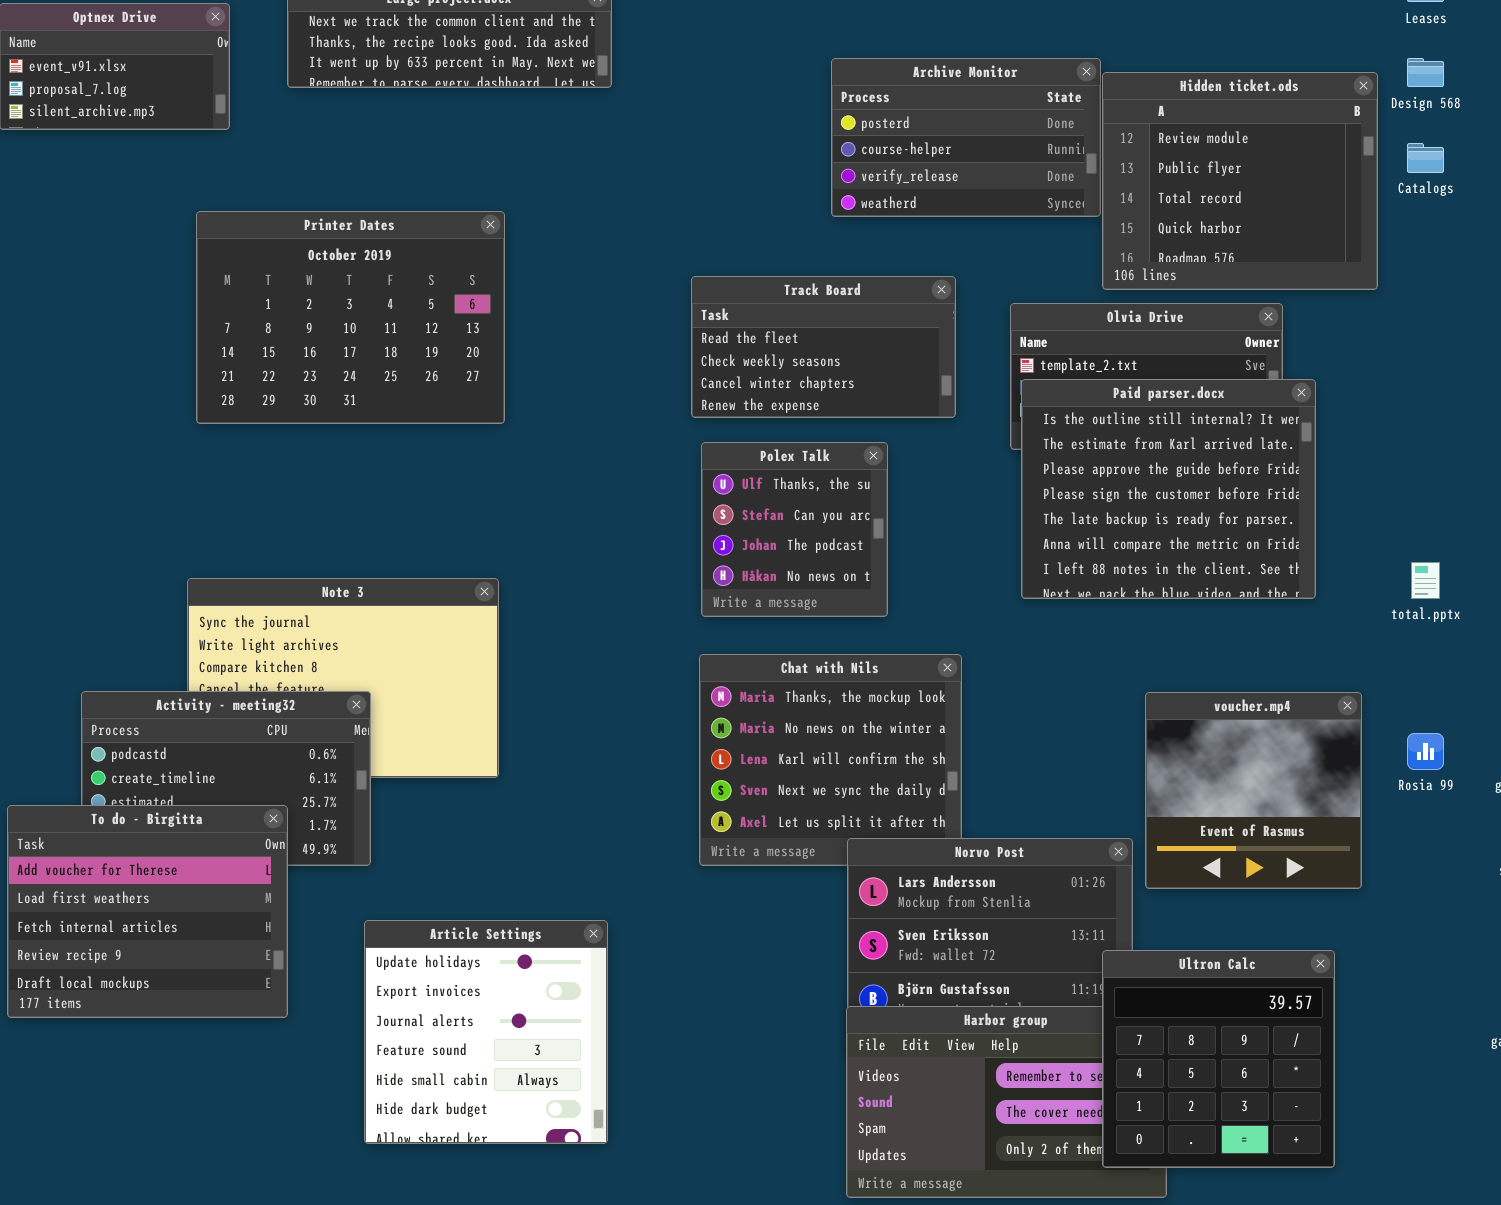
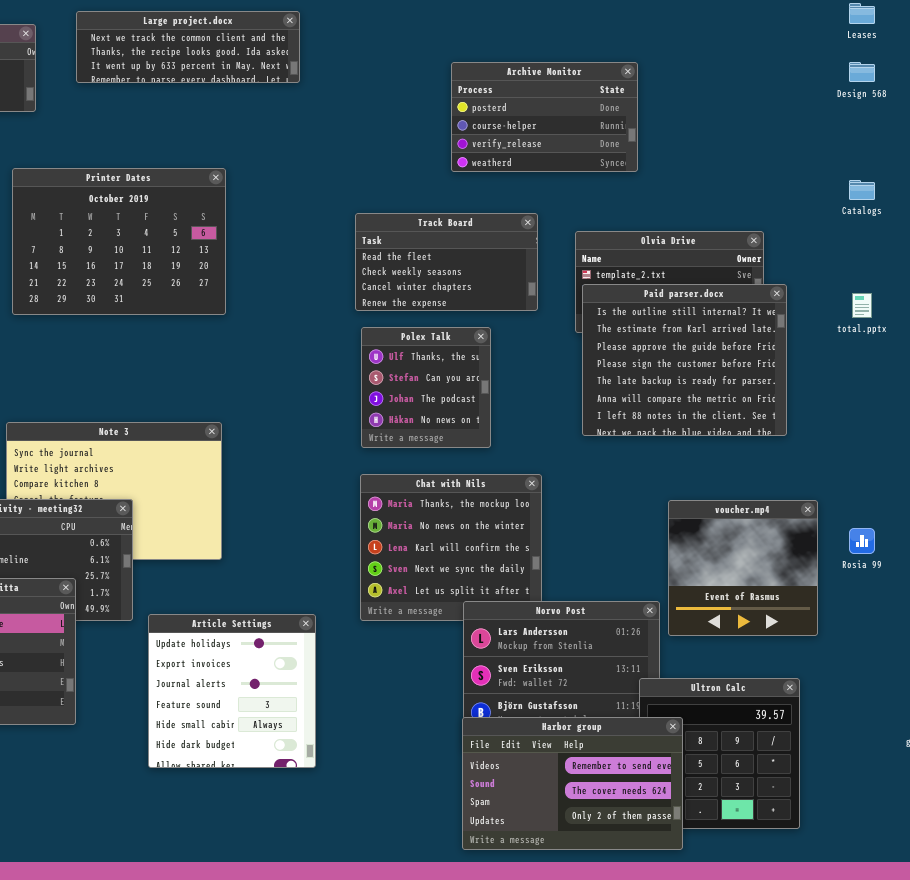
Hidden ticket.ods: [1102,72,1378,290] -> none, closed
Catalogs: [1407,143,1444,173] -> [849,180,875,200], moved
total.pptx: [1411,562,1440,599] -> [852,293,872,318], moved
Article Settings: [364,920,608,1144] -> [148,614,316,768], moved
Harbor group: [846,1006,1167,1198] -> [462,717,683,850], raised

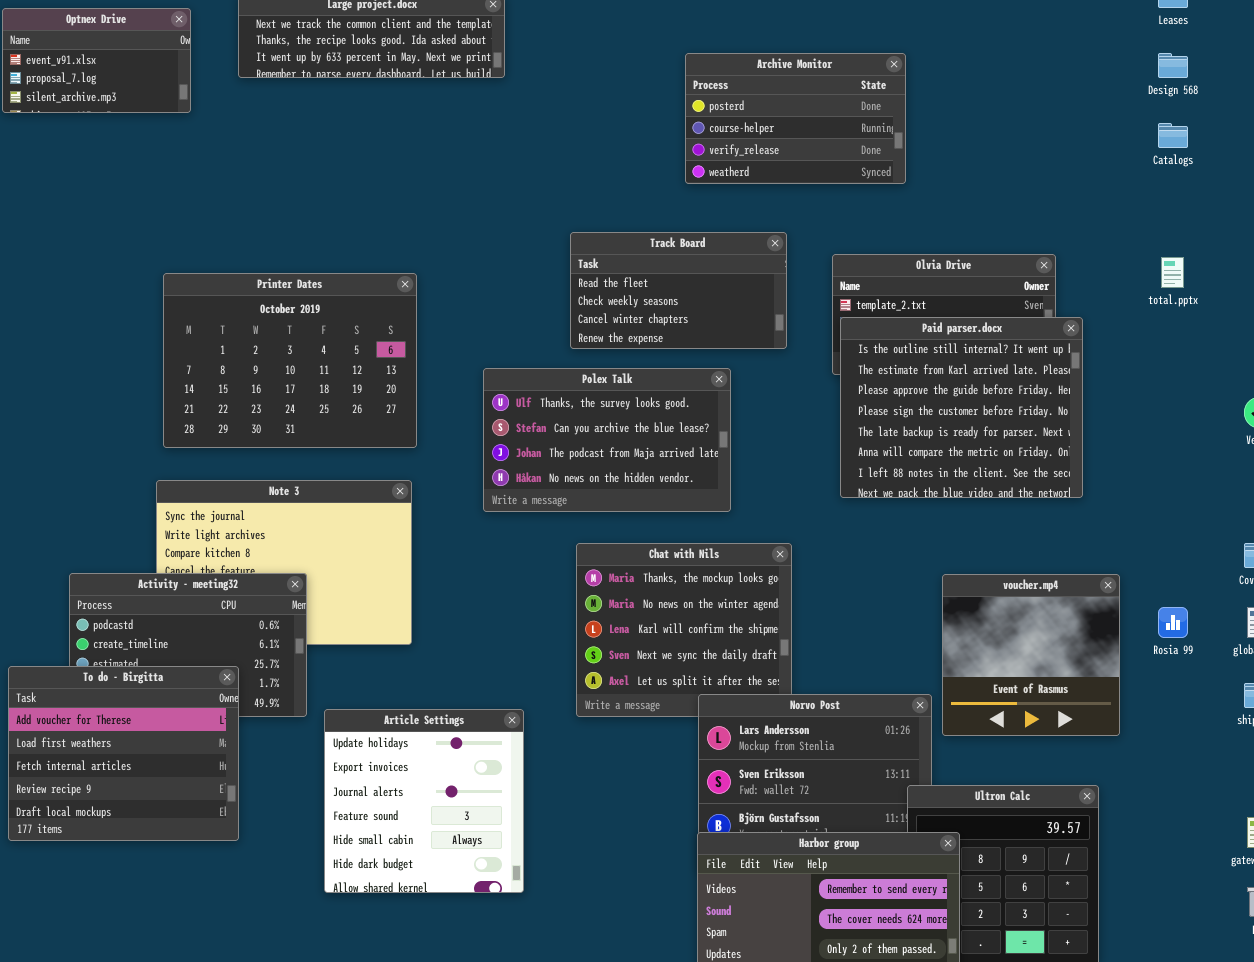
Printer Dates: [12,168,226,315] -> [163,273,417,448], moved
Catalogs: [849,180,875,200] -> [1158,123,1188,148], moved
total.pptx: [852,293,872,318] -> [1161,257,1184,288], moved
Polex Talk: [361,327,491,448] -> [483,368,731,512], resized

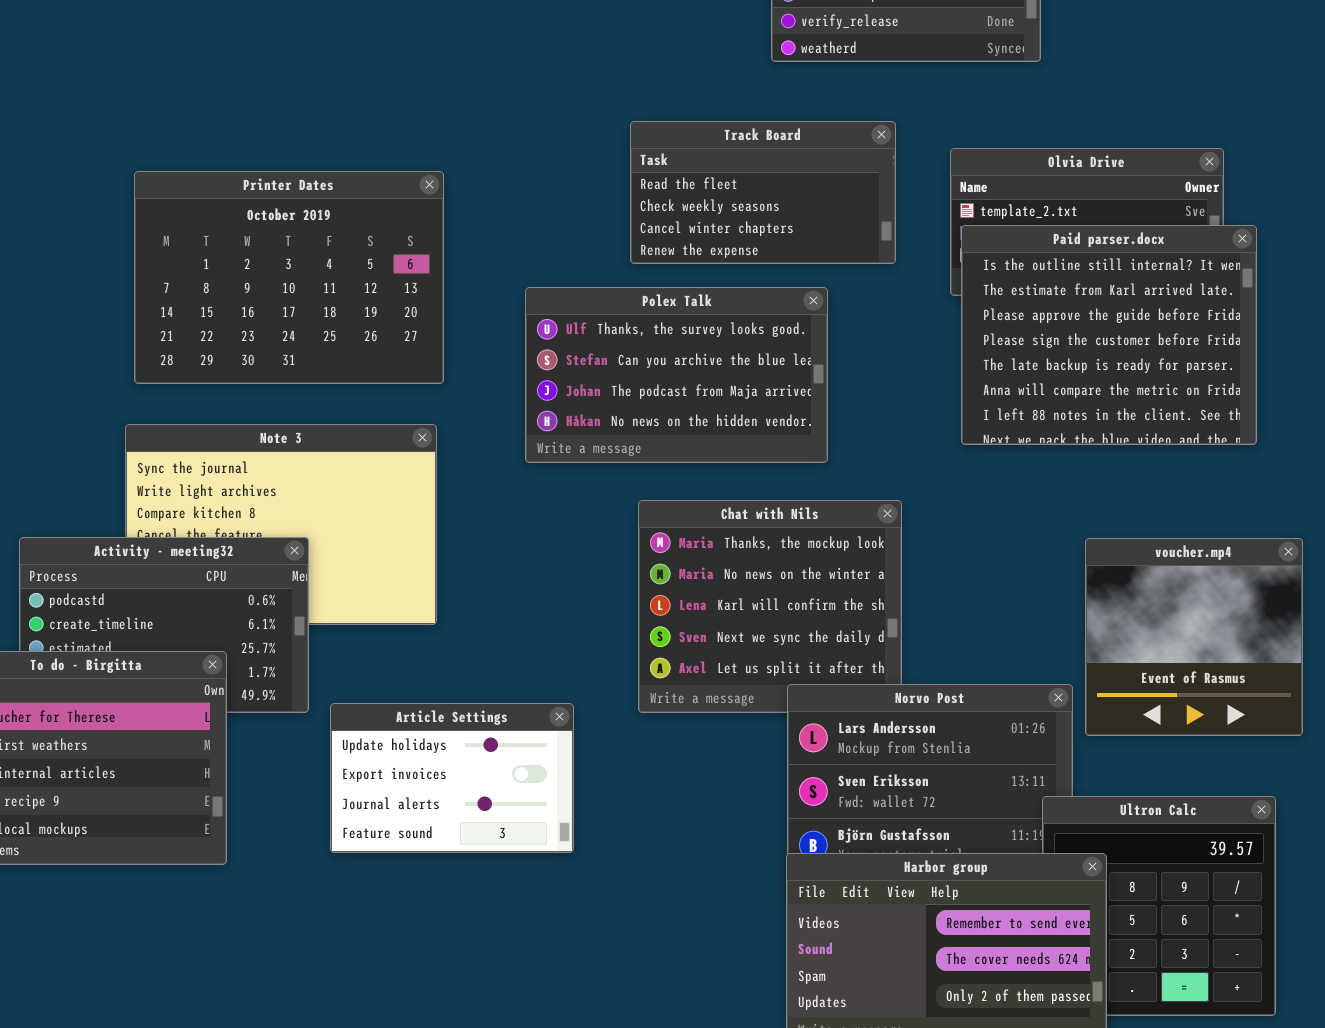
Article Settings: [324,709,524,893] -> [330,703,574,853], resized

